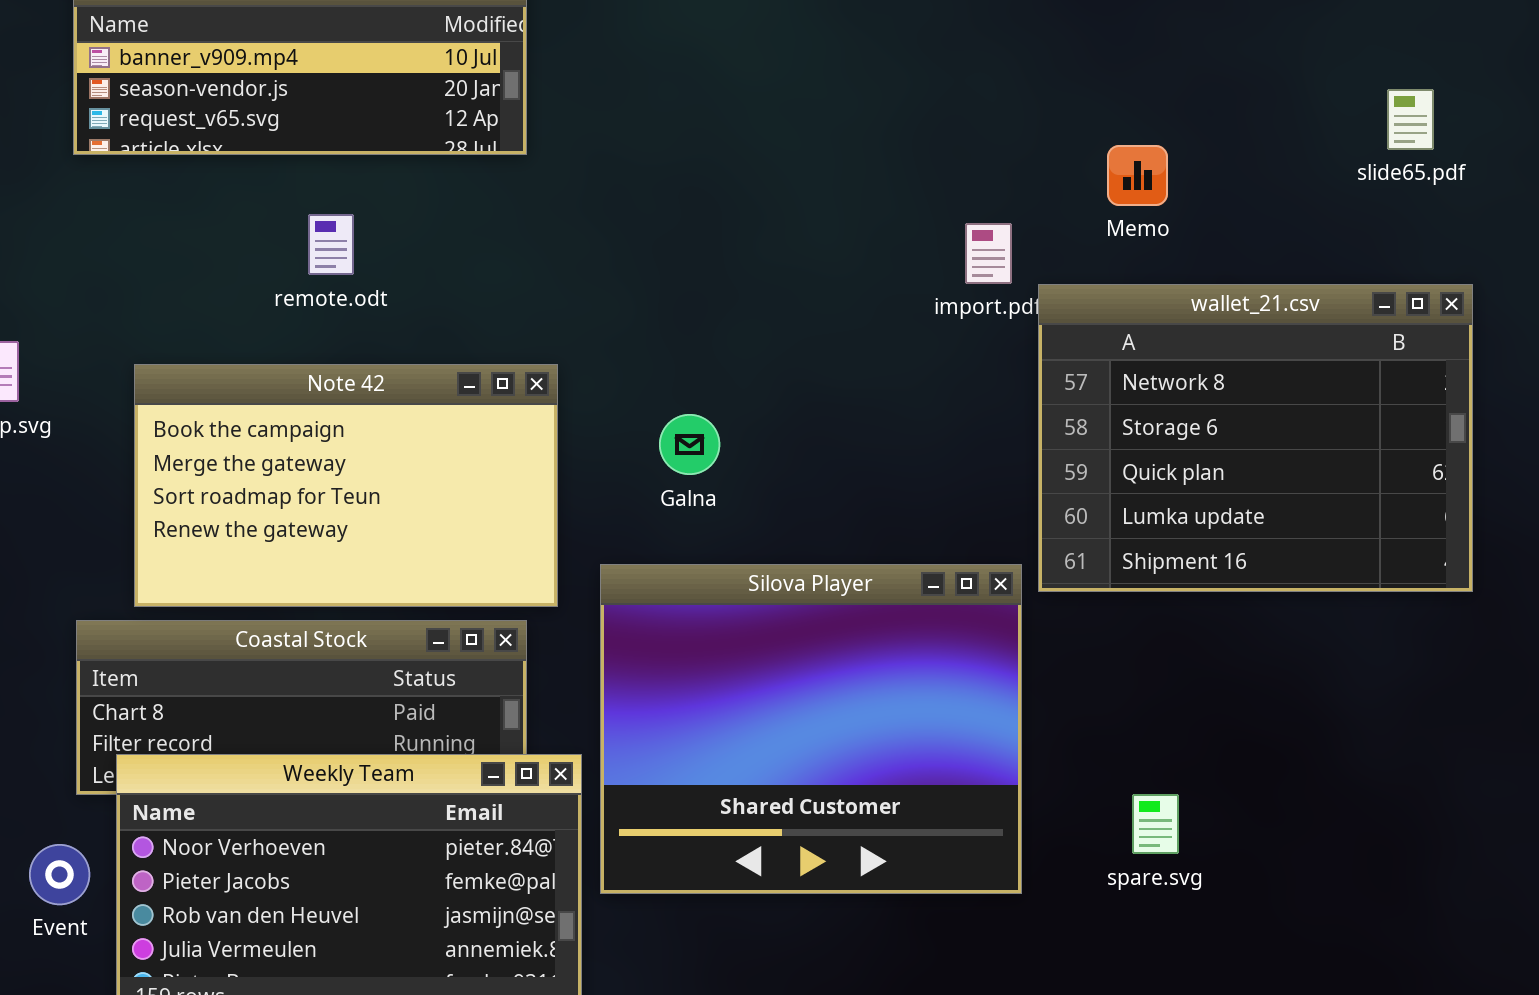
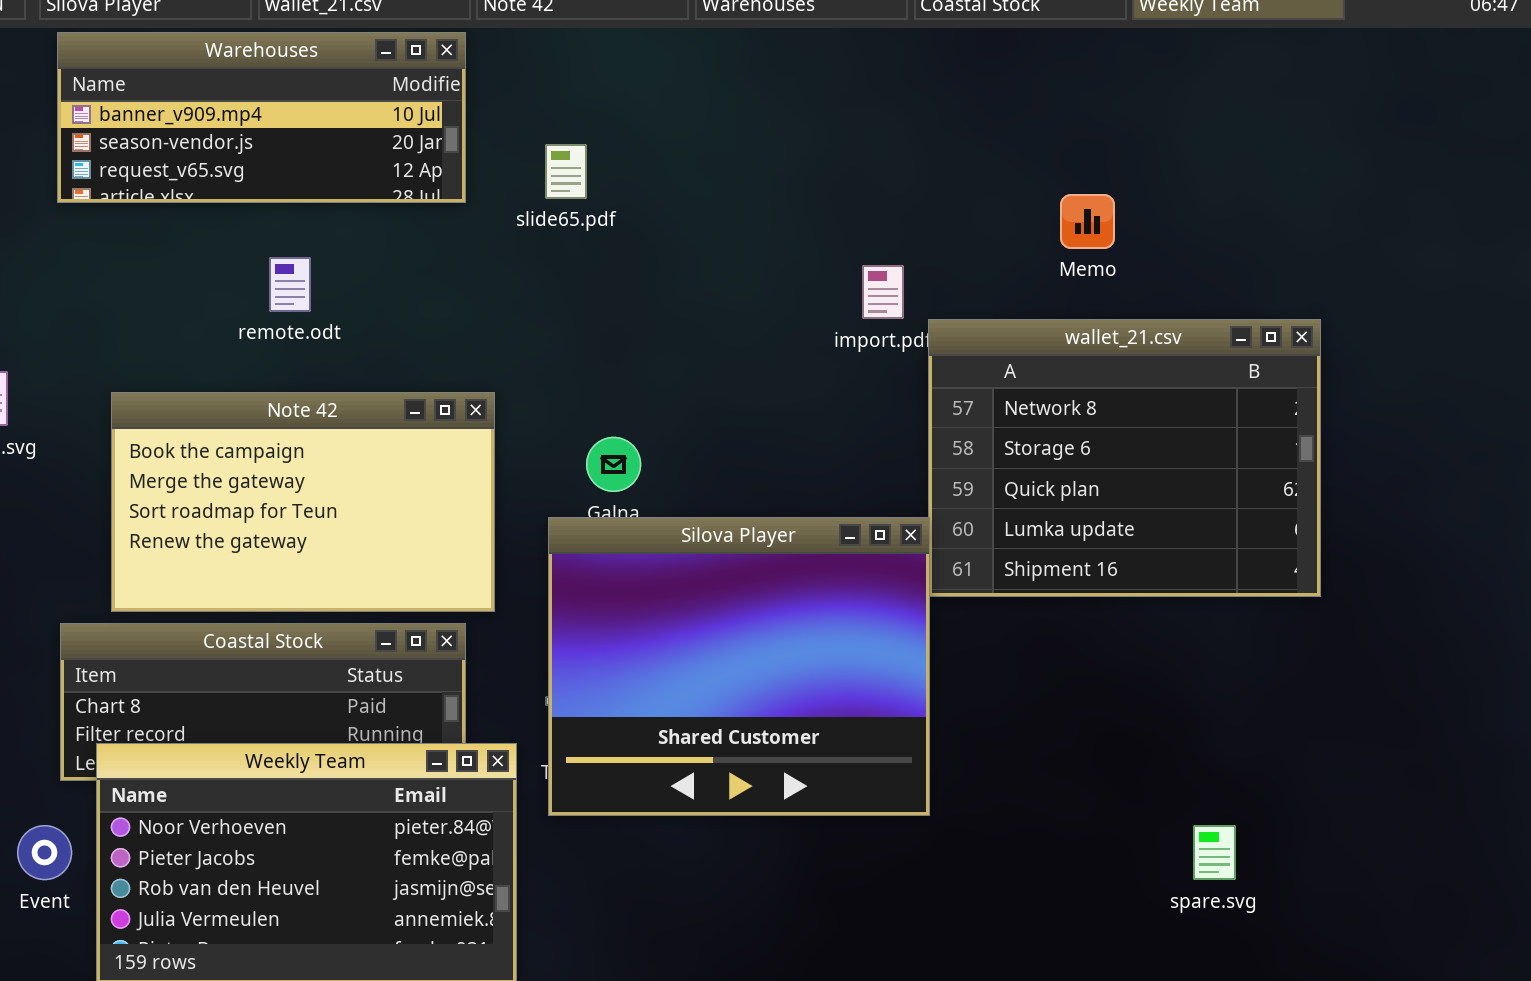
slide65.pdf: [1387,89,1434,150] -> [545,144,587,199], moved
Memo: [1107,145,1168,206] -> [1060,194,1115,249], moved
Silova Player: [600,564,1022,894] -> [548,517,930,816], moved
spare.svg: [1132,794,1179,854] -> [1193,825,1236,880], moved

